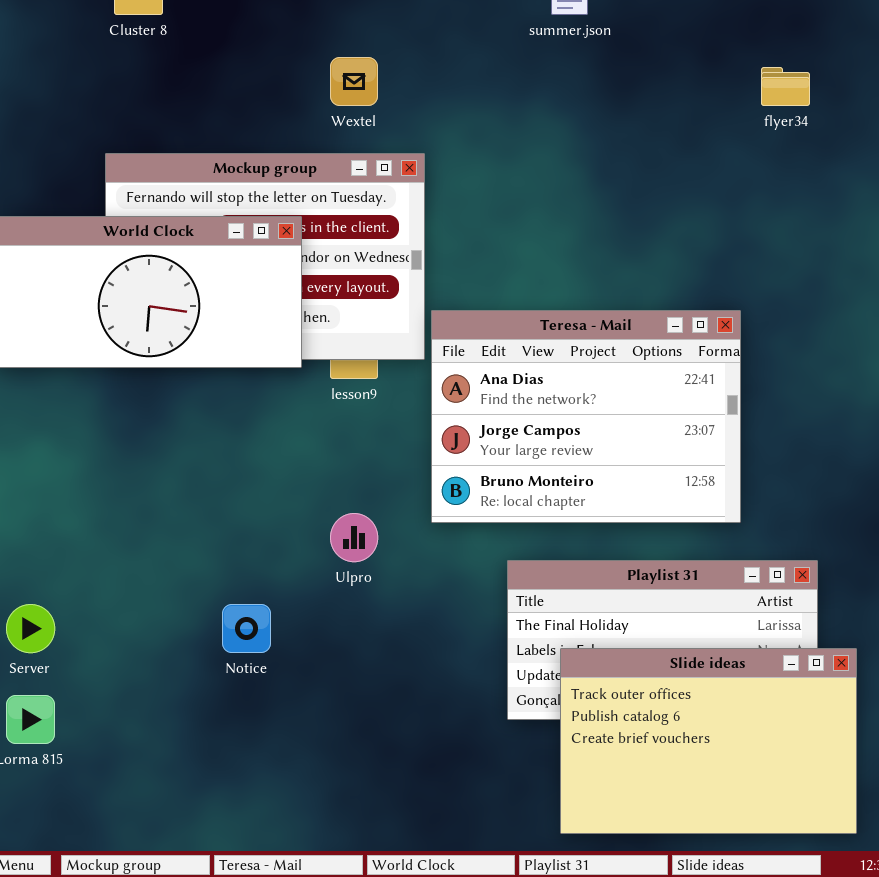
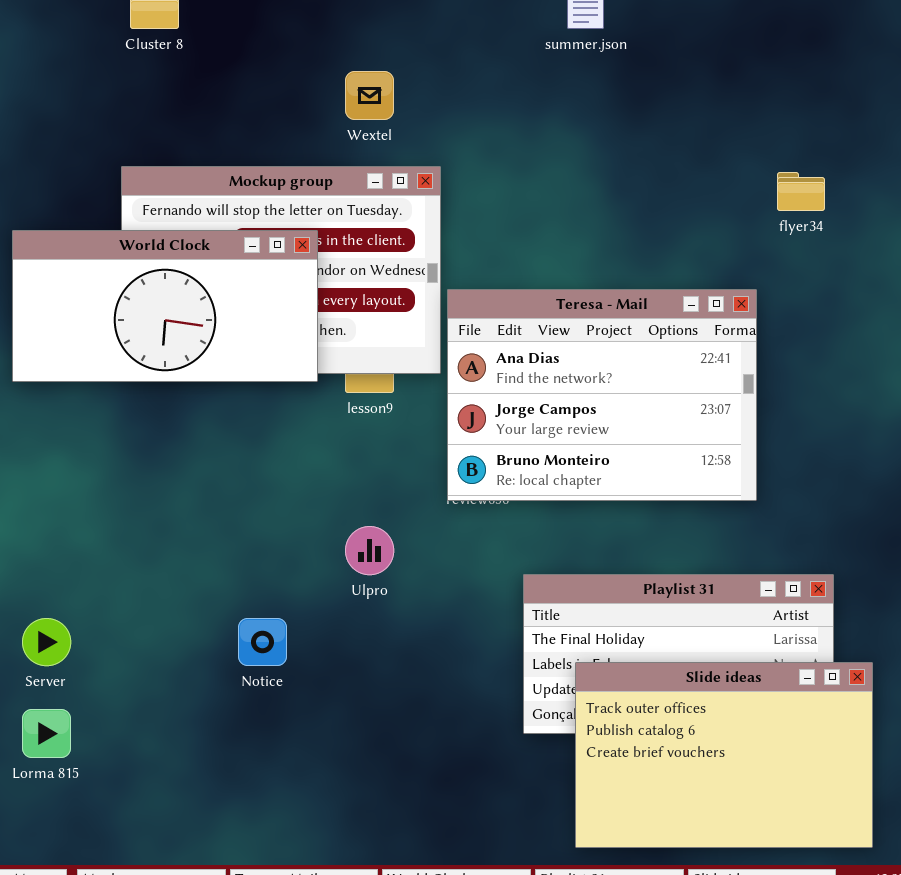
flyer34: [761,67,810,106] -> [777,172,825,211], moved
Teresa - Mail: [431,310,741,523] -> [447,289,757,501], moved

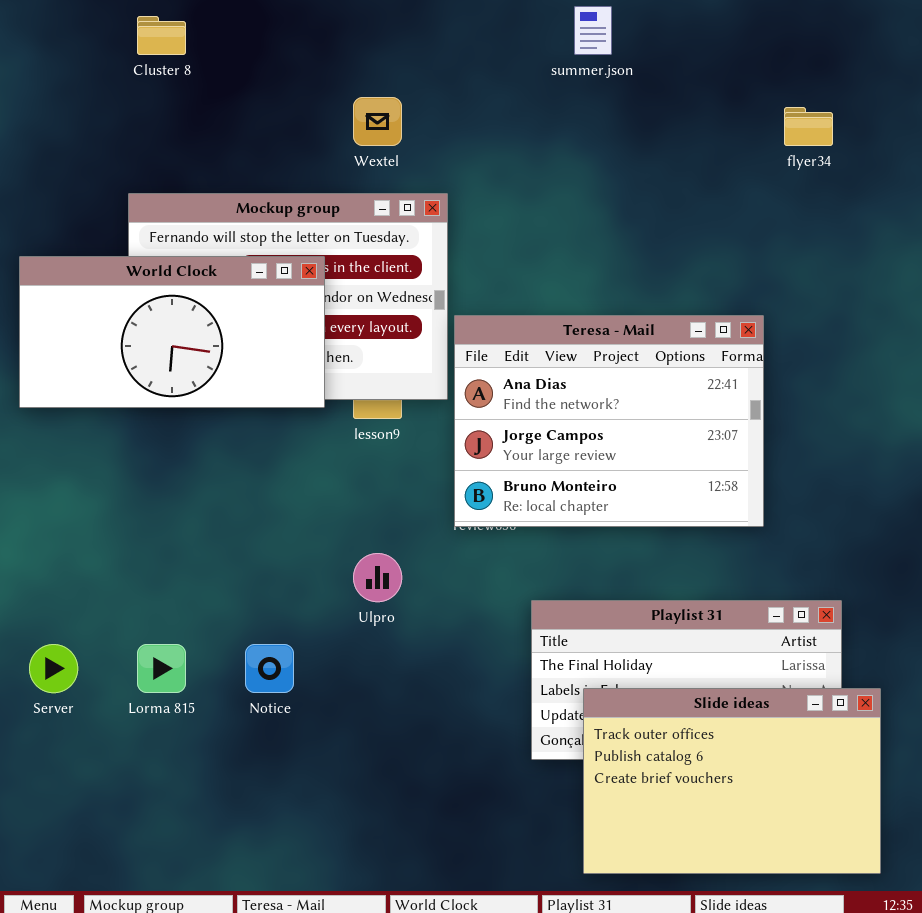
flyer34: [777,172,825,211] -> [784,107,833,146], moved
Lorma 815: [22,709,71,758] -> [137,644,186,693], moved

